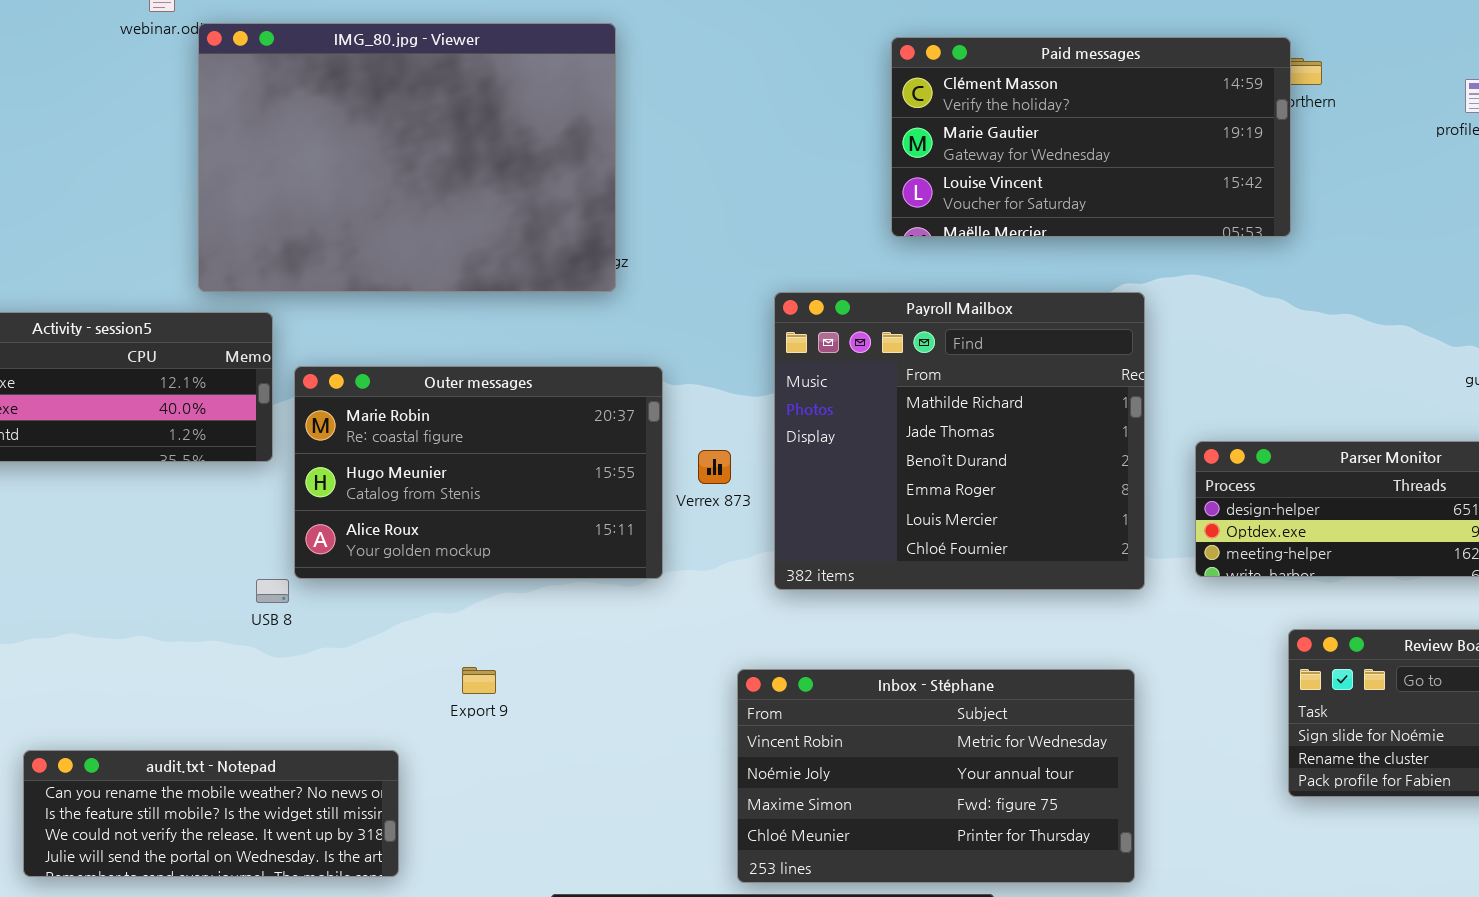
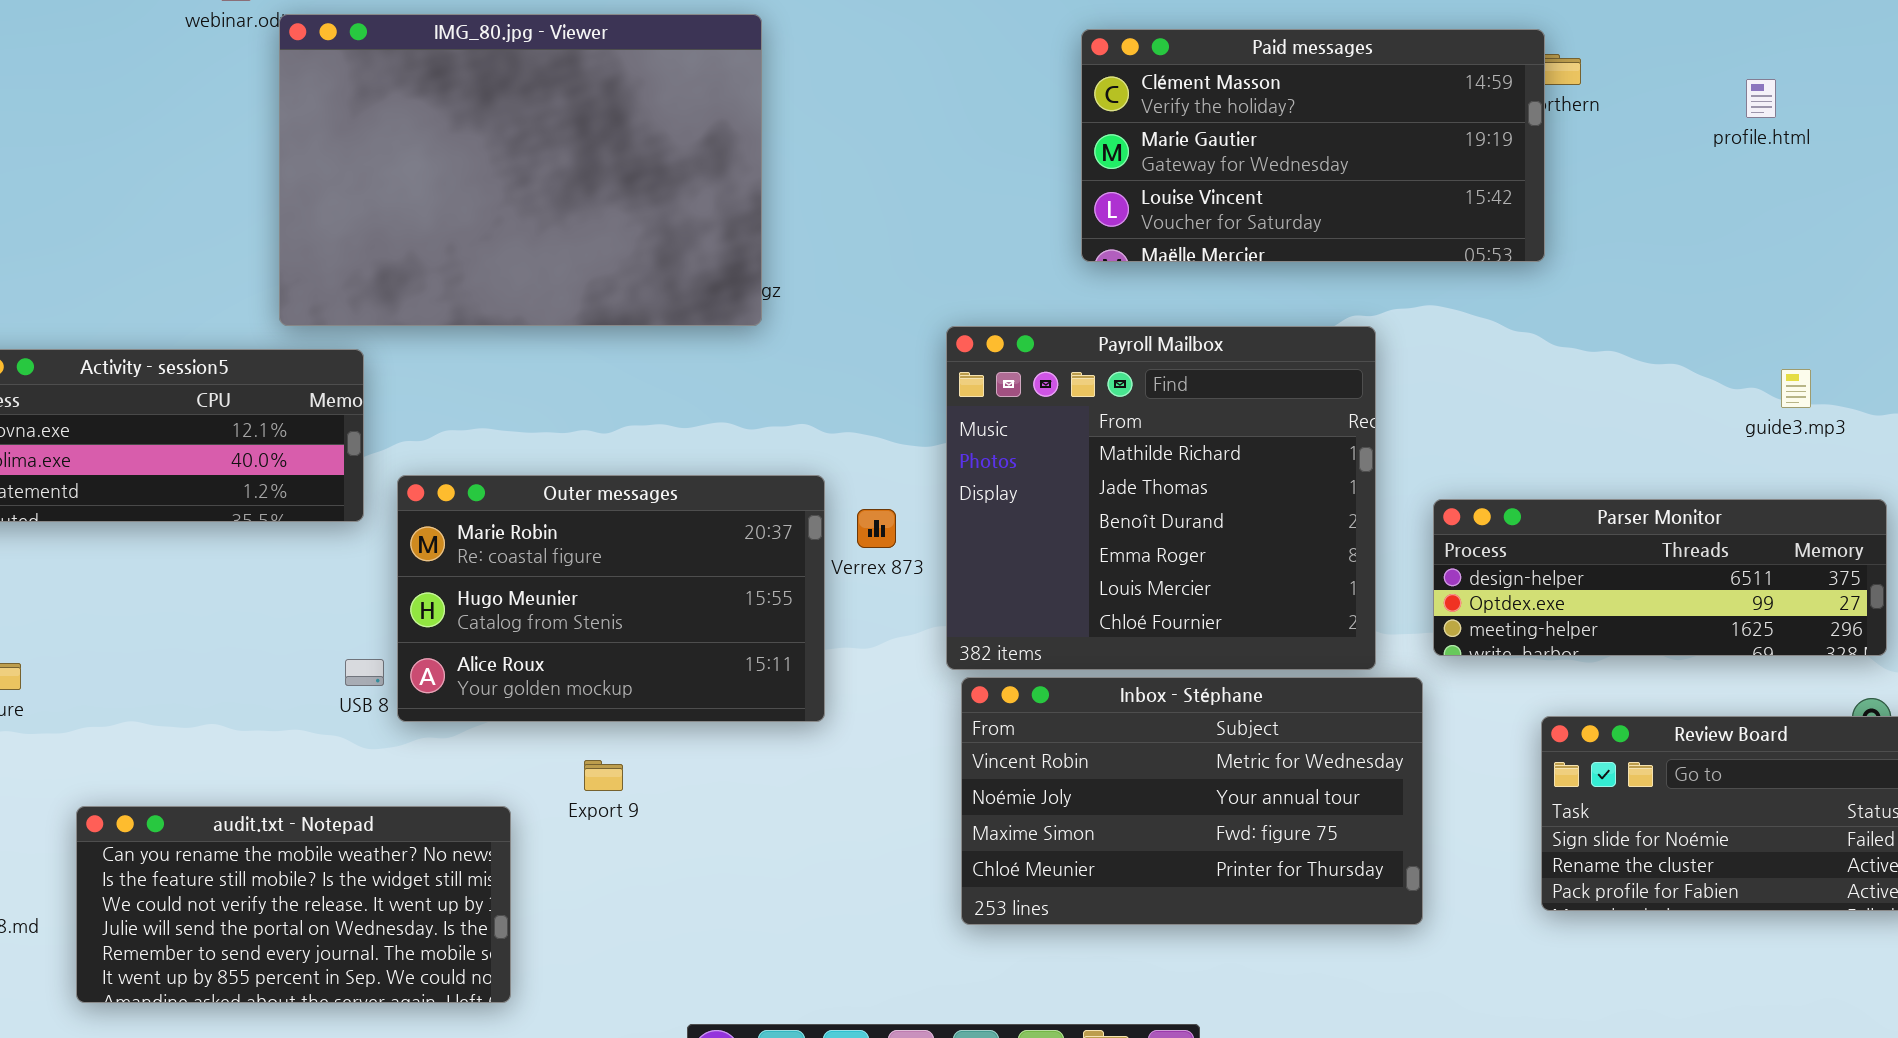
Outer messages: [294,366,663,579] -> [397,475,825,722], moved
Inbox - Stéphane: [737,669,1135,883] -> [961,677,1423,925], moved
audit.txt - Notepad: [23,750,399,877] -> [76,806,511,1003], resized

